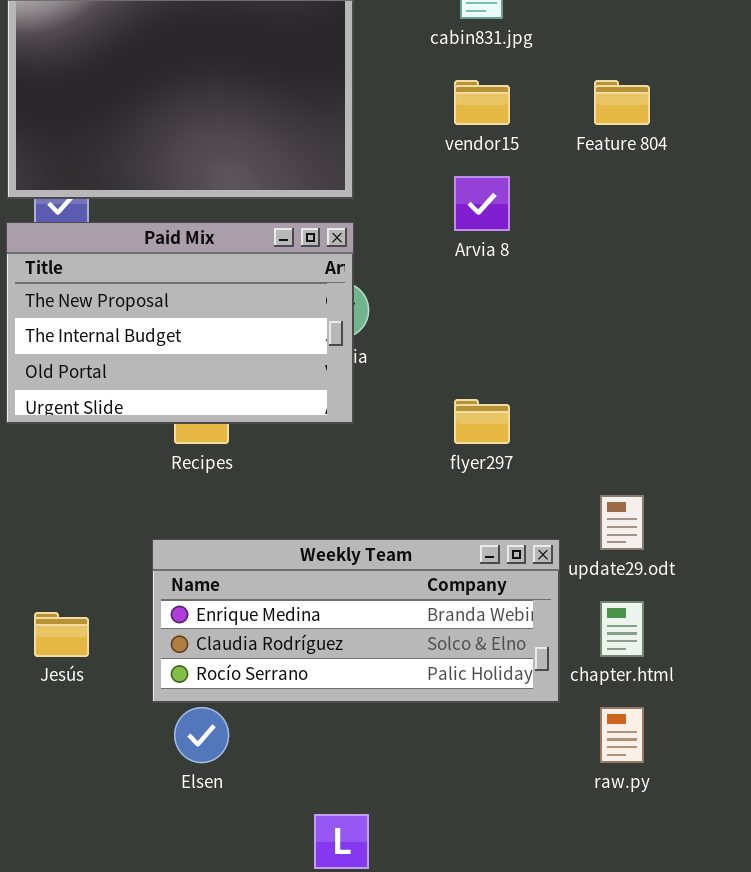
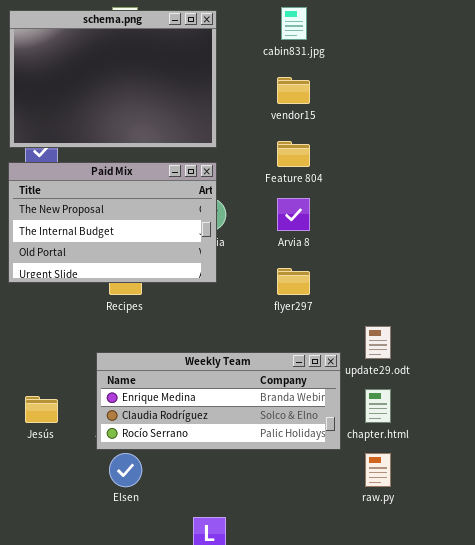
Feature 804: [594,80,650,125] -> [277,141,310,167], moved
Arvia 8: [454,176,510,231] -> [277,198,310,231], moved

